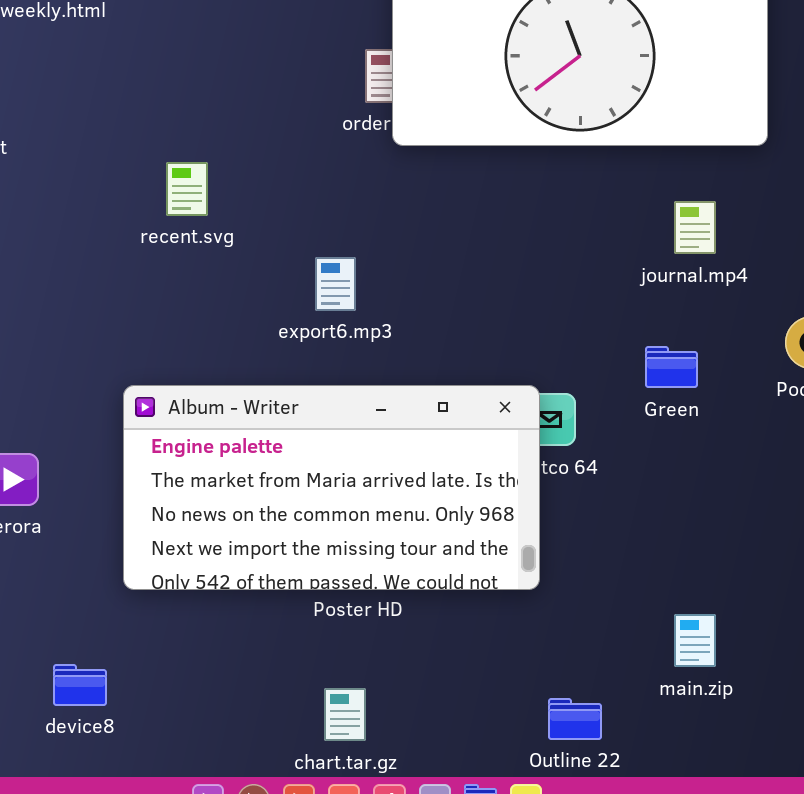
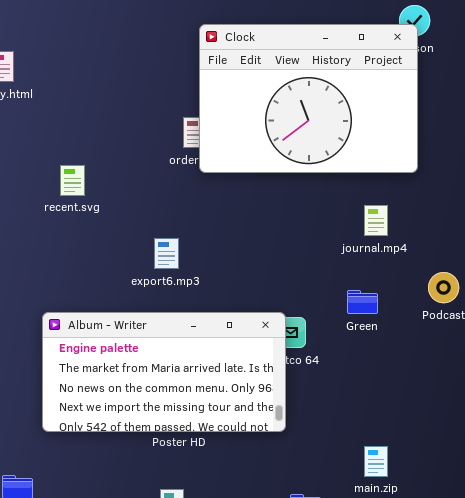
recent.svg: [166,162,208,216] -> [60,165,85,196], moved

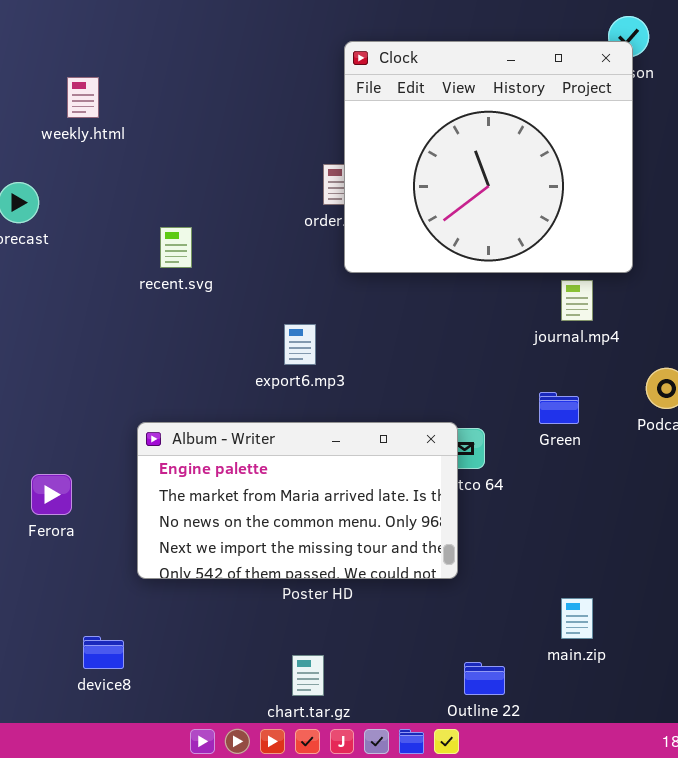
Clock: [199,24,418,173] -> [344,41,633,273], resized

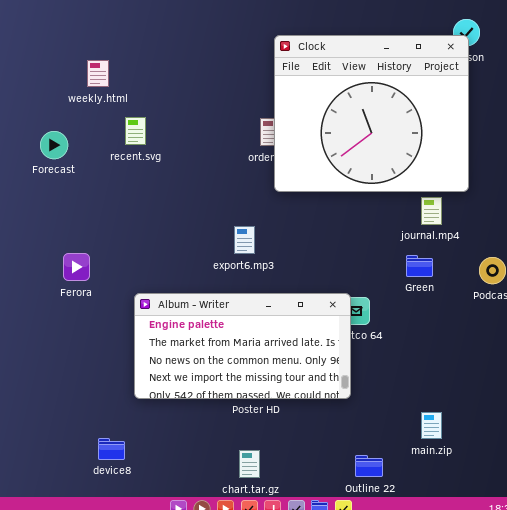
recent.svg: [160,227,192,268] -> [125,117,146,145], moved
Green: [539,392,579,424] -> [406,255,433,277], moved
Ferora: [31,474,72,515] -> [63,253,90,281], moved

